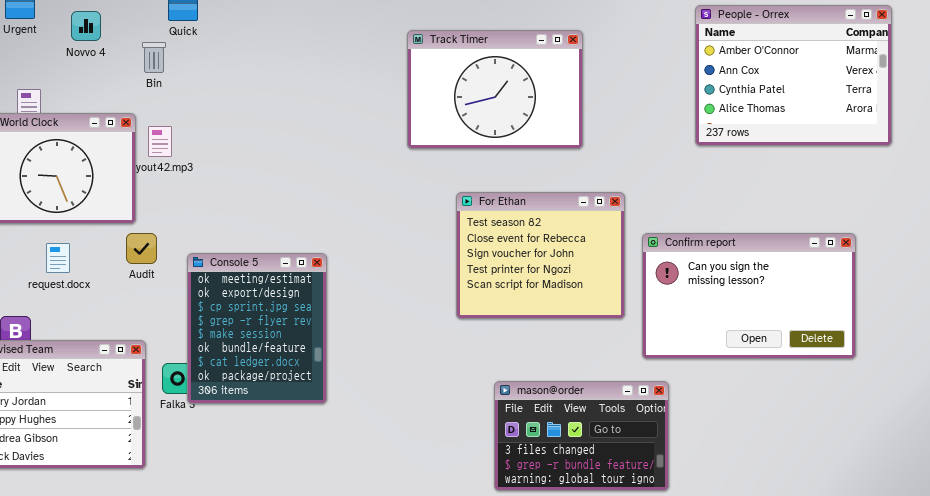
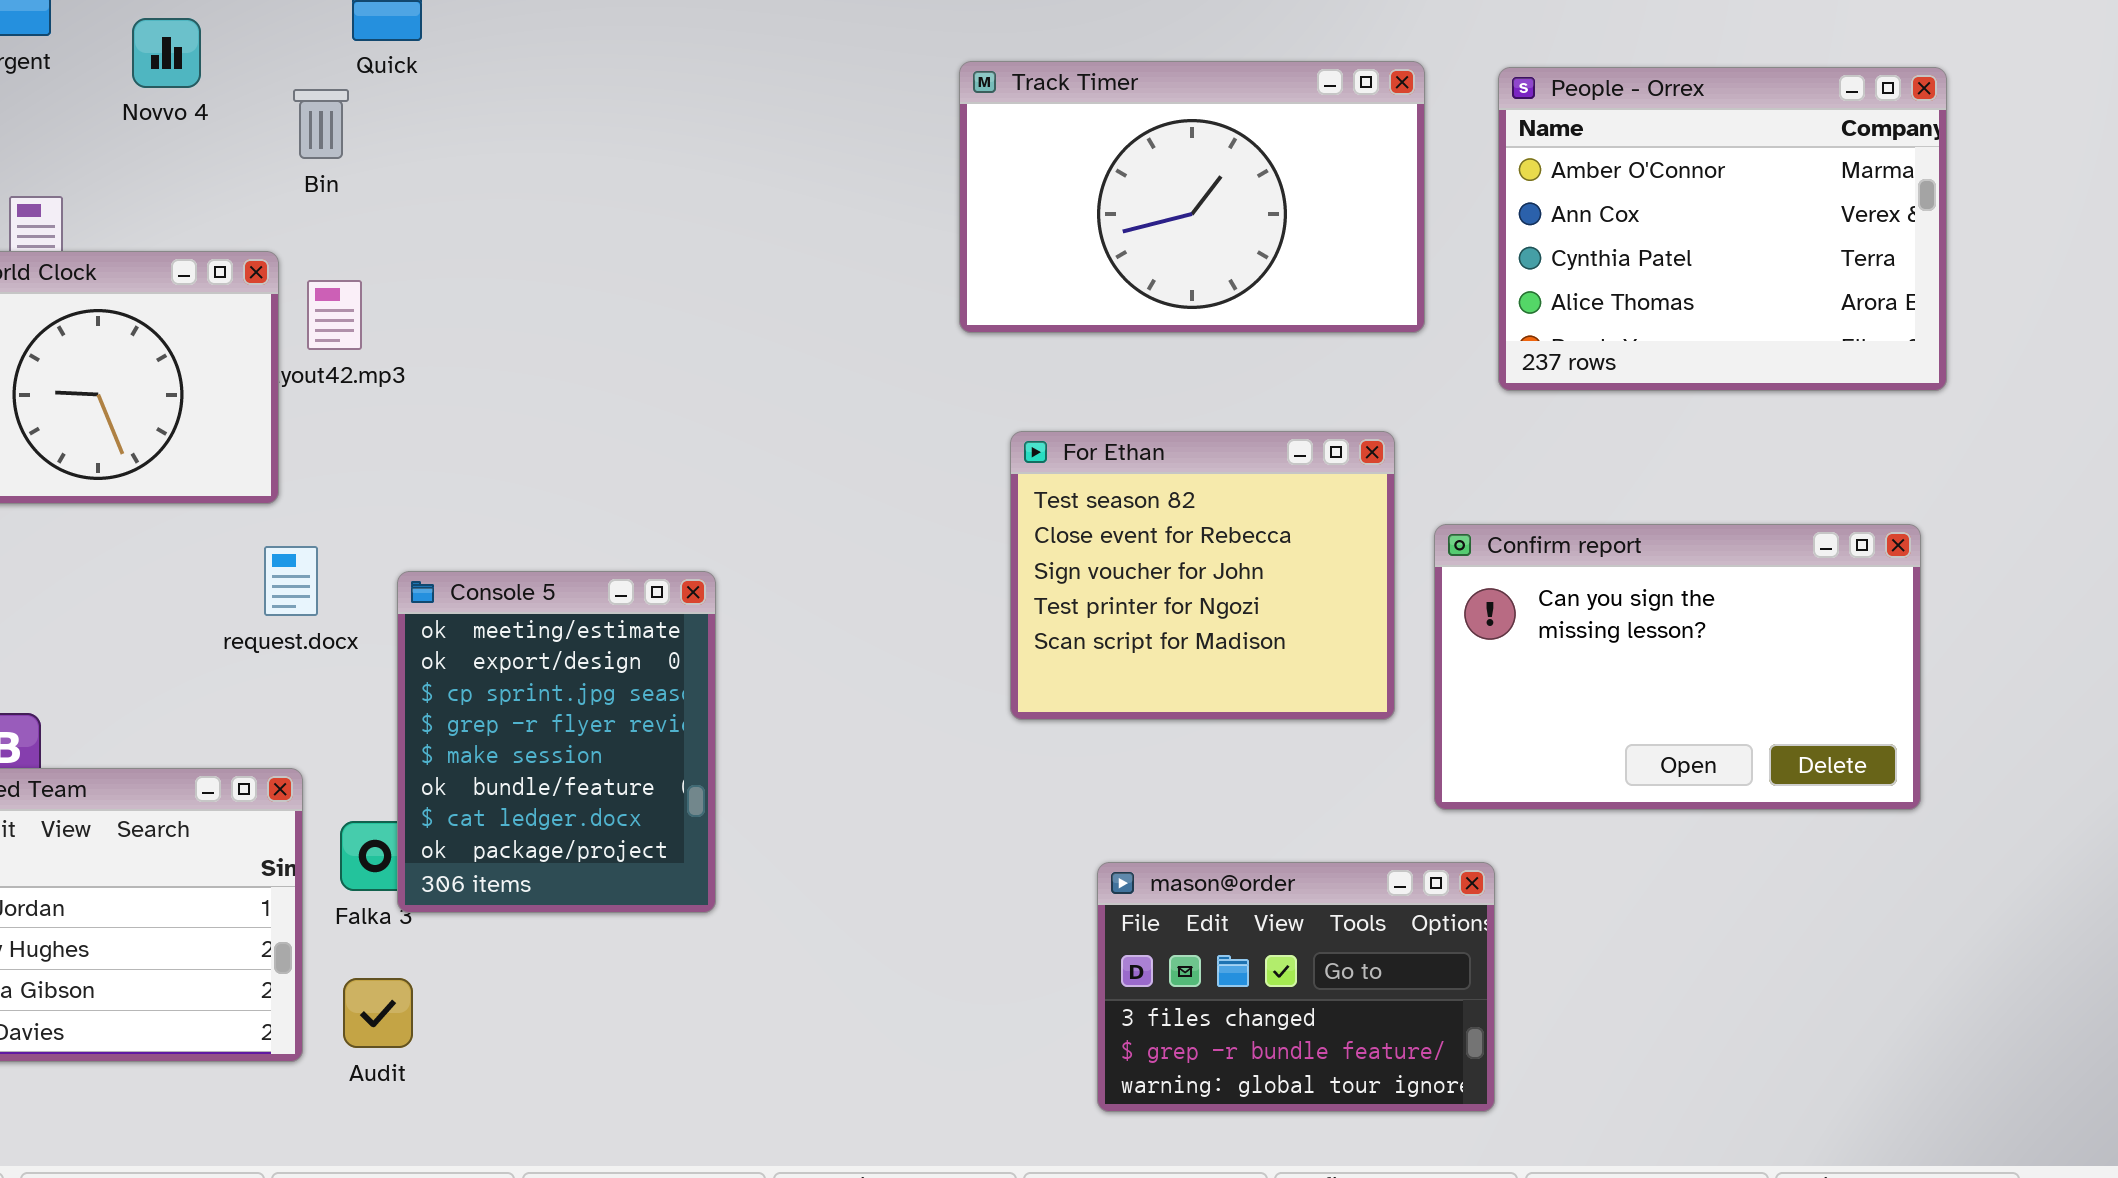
People - Orrex: [695,5,892,146] -> [1498,67,1947,391], moved
Track Timer: [407,30,583,149] -> [959,61,1425,333], moved, resized
Audit: [126,233,157,264] -> [343,978,413,1048], moved
request.docx: [46,243,70,273] -> [264,546,318,616], moved

